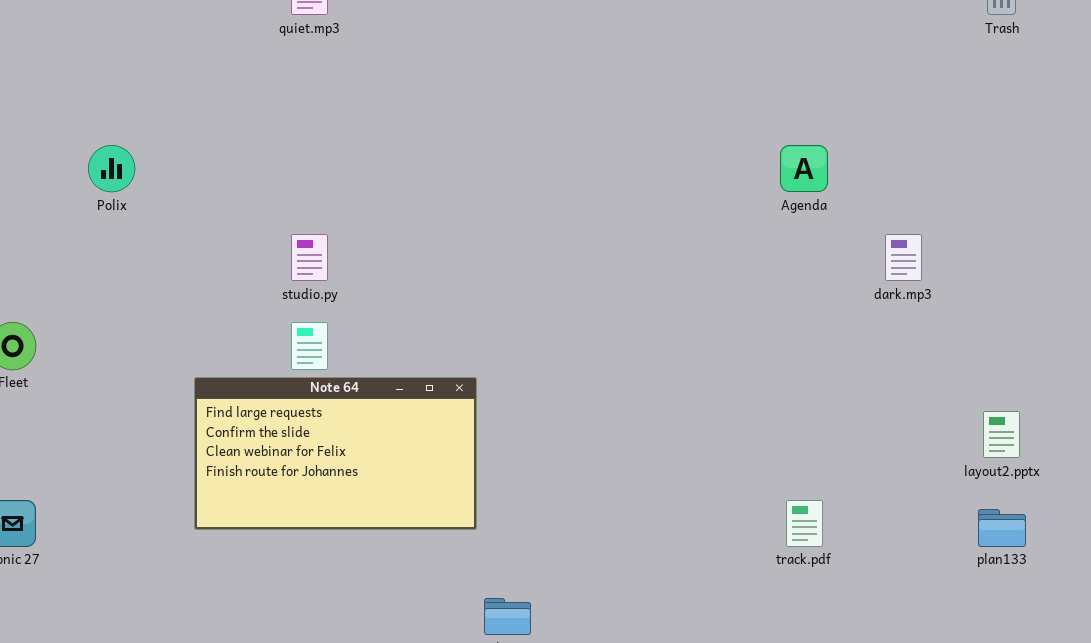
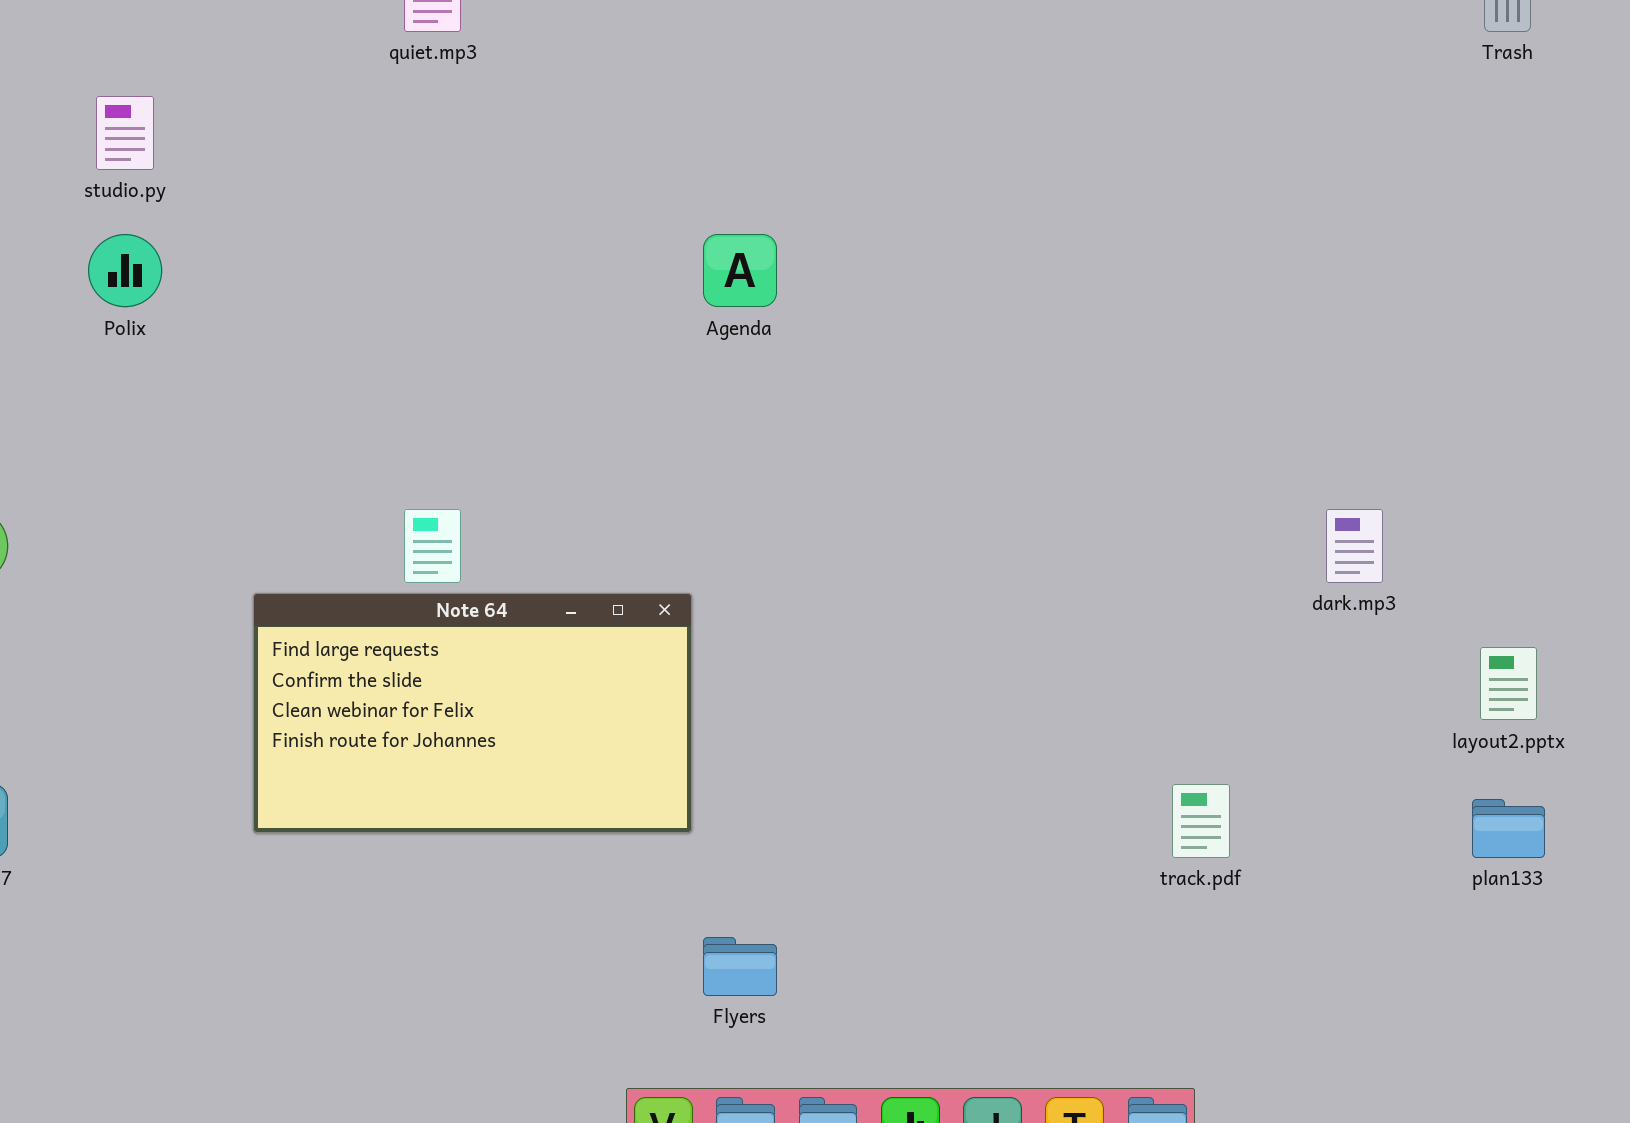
Agenda: [780,145,828,192] -> [703,234,777,307], moved
studio.py: [291,234,328,281] -> [96,96,154,170], moved
dark.mp3: [885,234,922,281] -> [1326,509,1383,583], moved

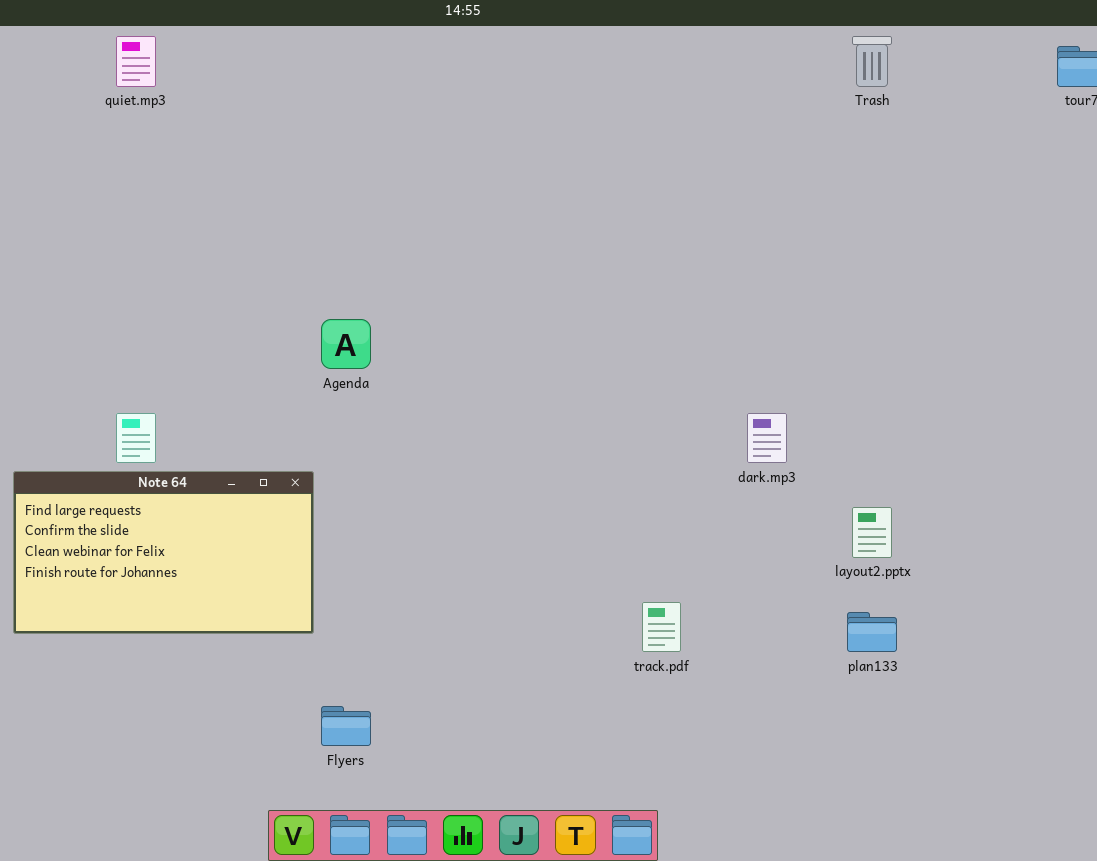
Agenda: [703,234,777,307] -> [321,319,371,369], moved

